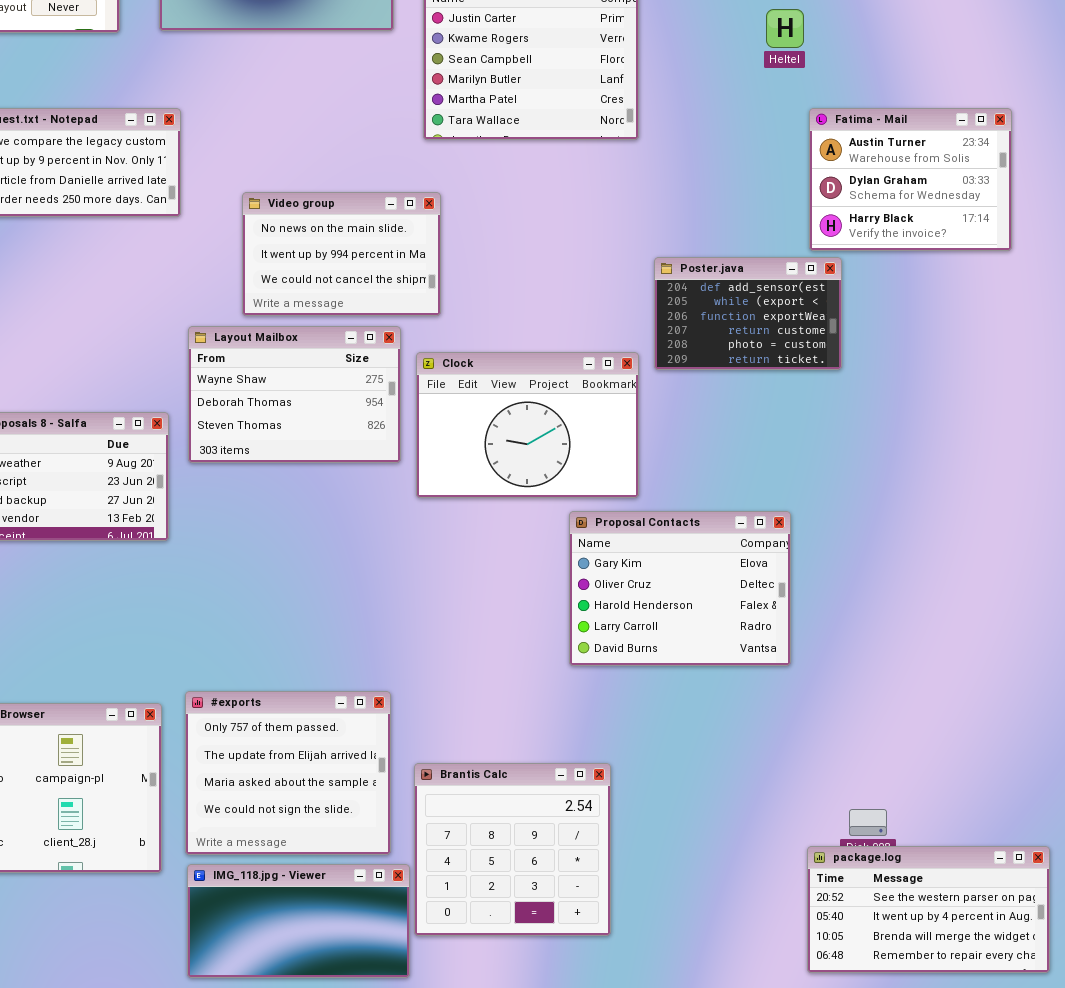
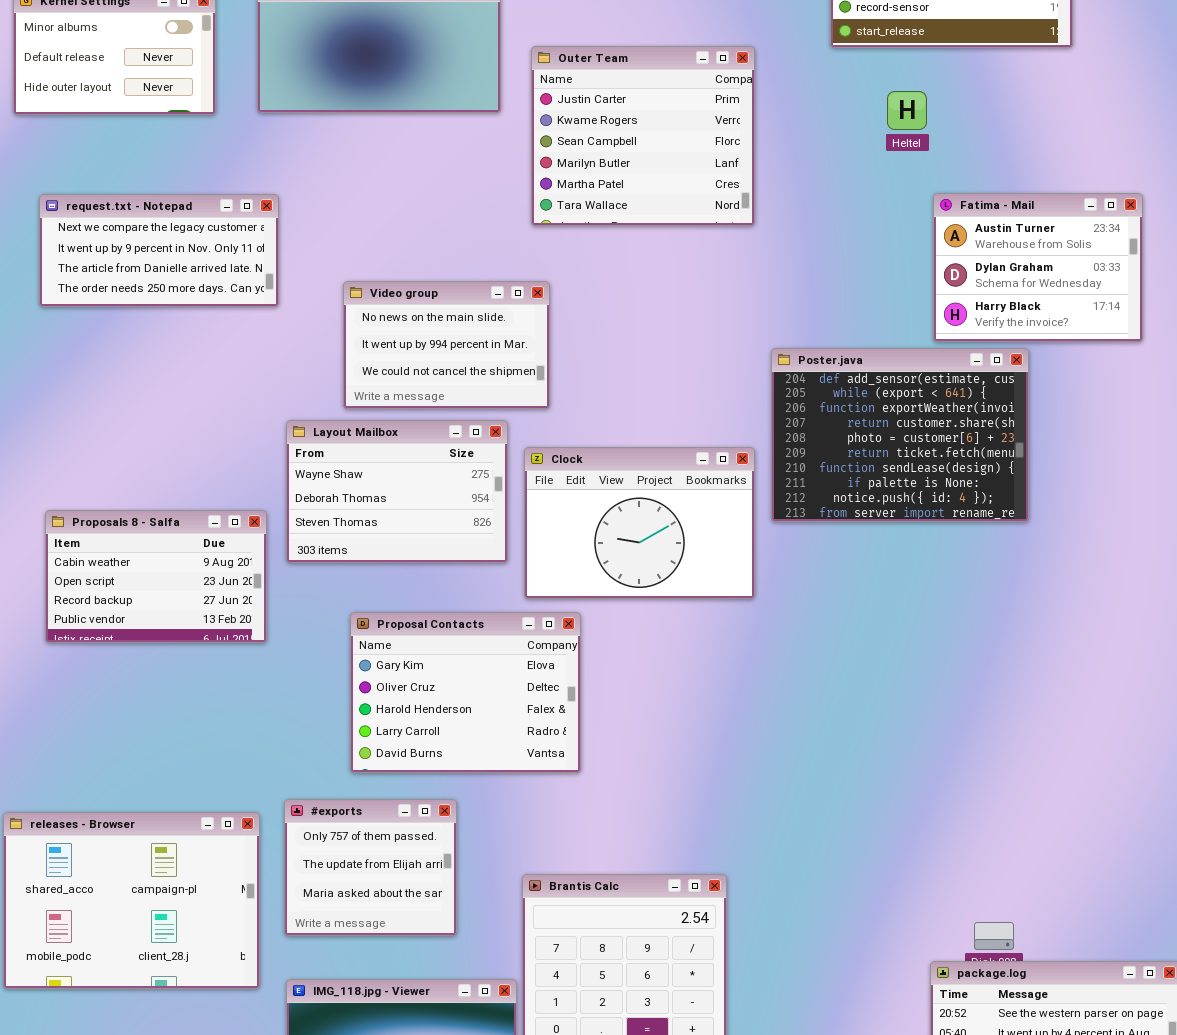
Poster.java: [654,257,842,370] -> [771,348,1029,522], resized
Proposal Contacts: [569,511,791,666] -> [350,612,581,773], moved
#exports: [185,691,391,855] -> [284,799,457,936], resized

